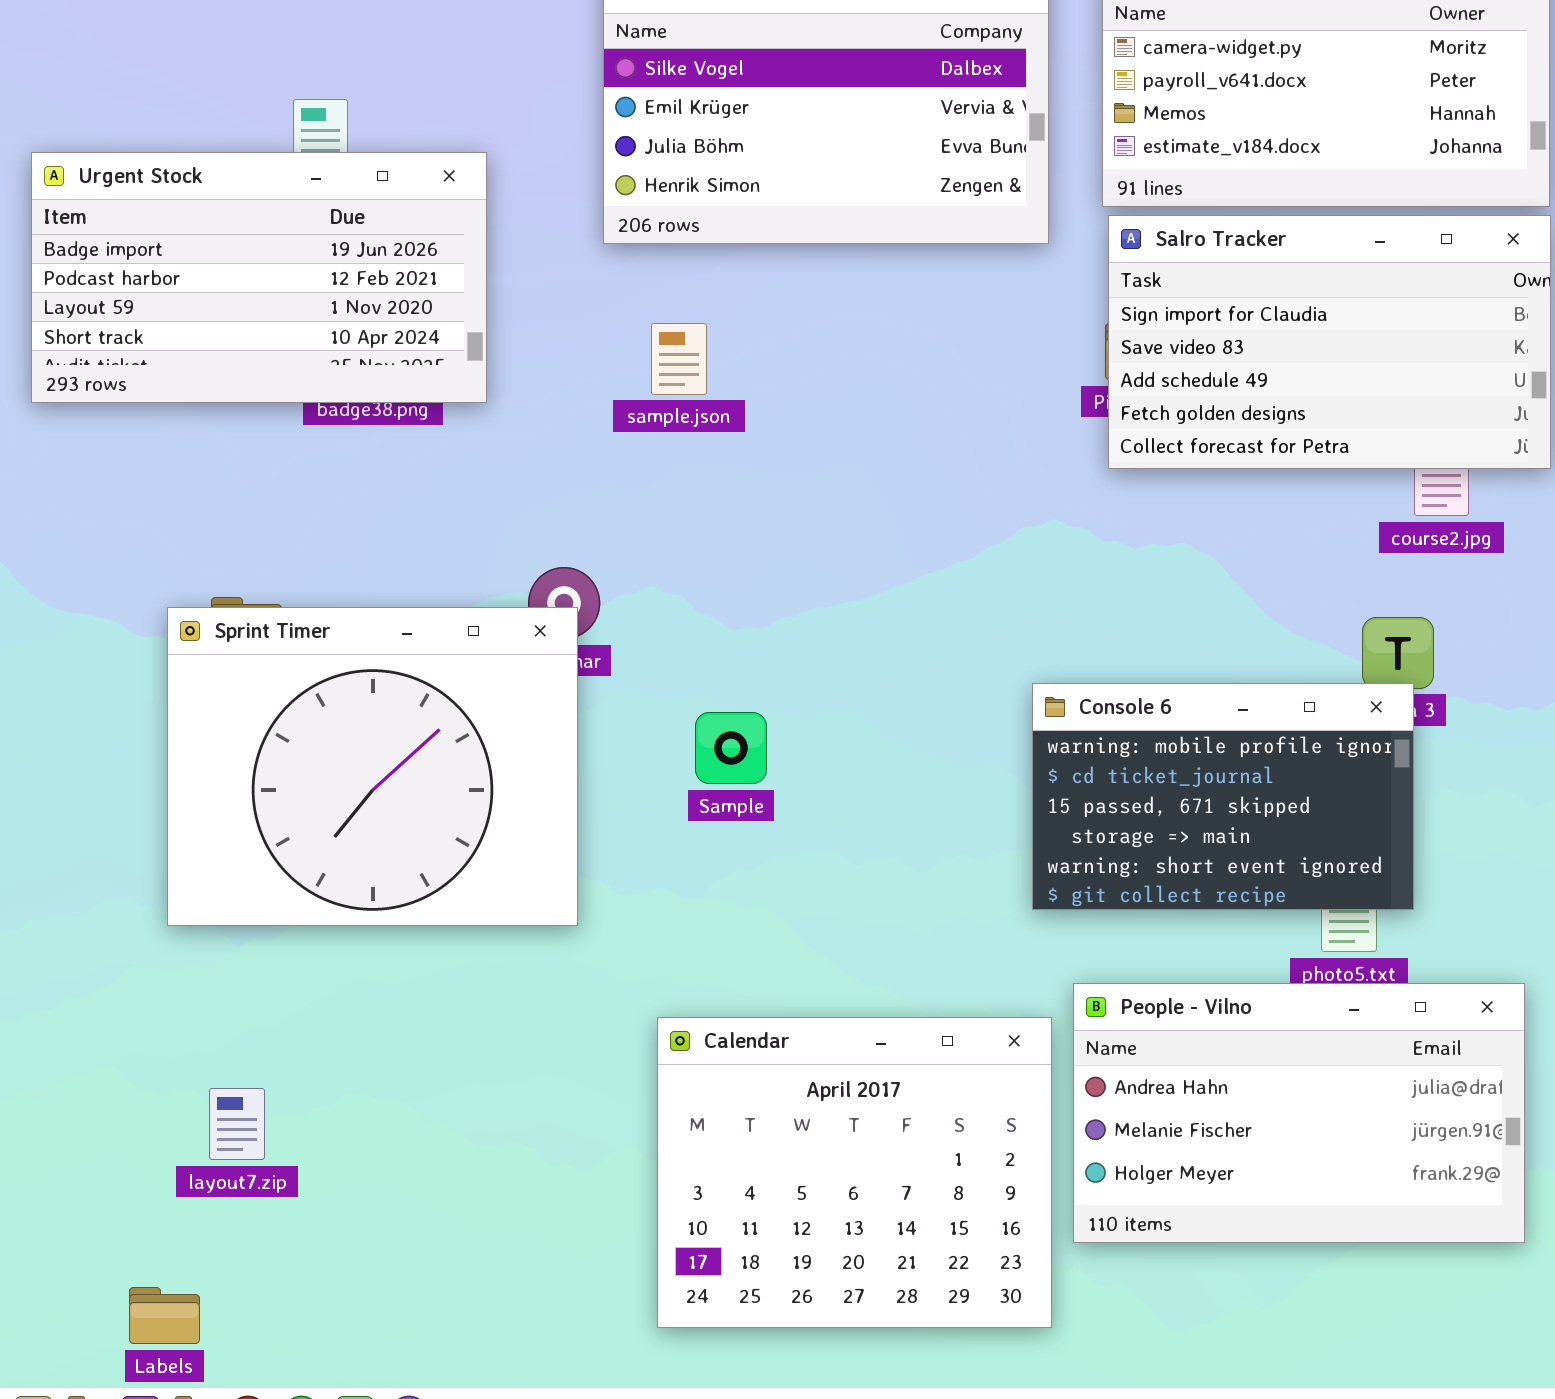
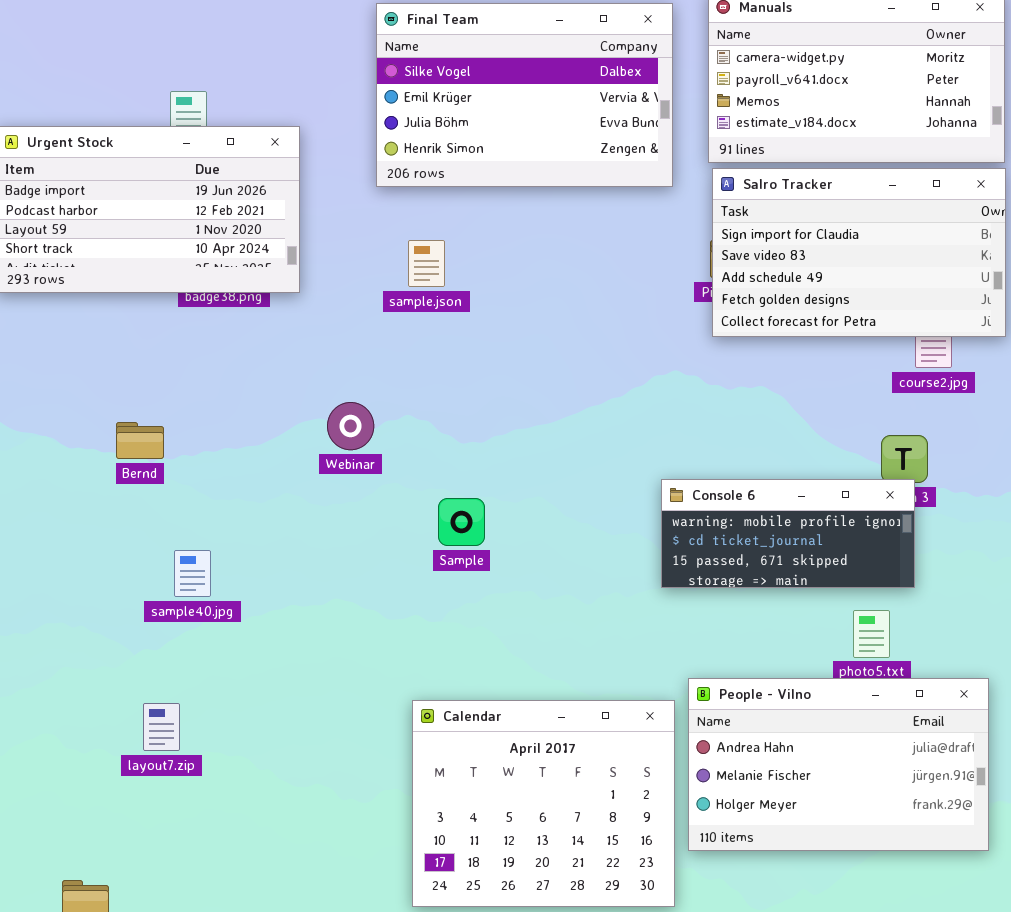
Sprint Timer: [167,607,578,926] -> none, closed
Console 6: [1032,683,1414,910] -> [661,479,915,588], resized
layout7.zip: [209,1088,265,1160] -> [143,703,180,751], moved

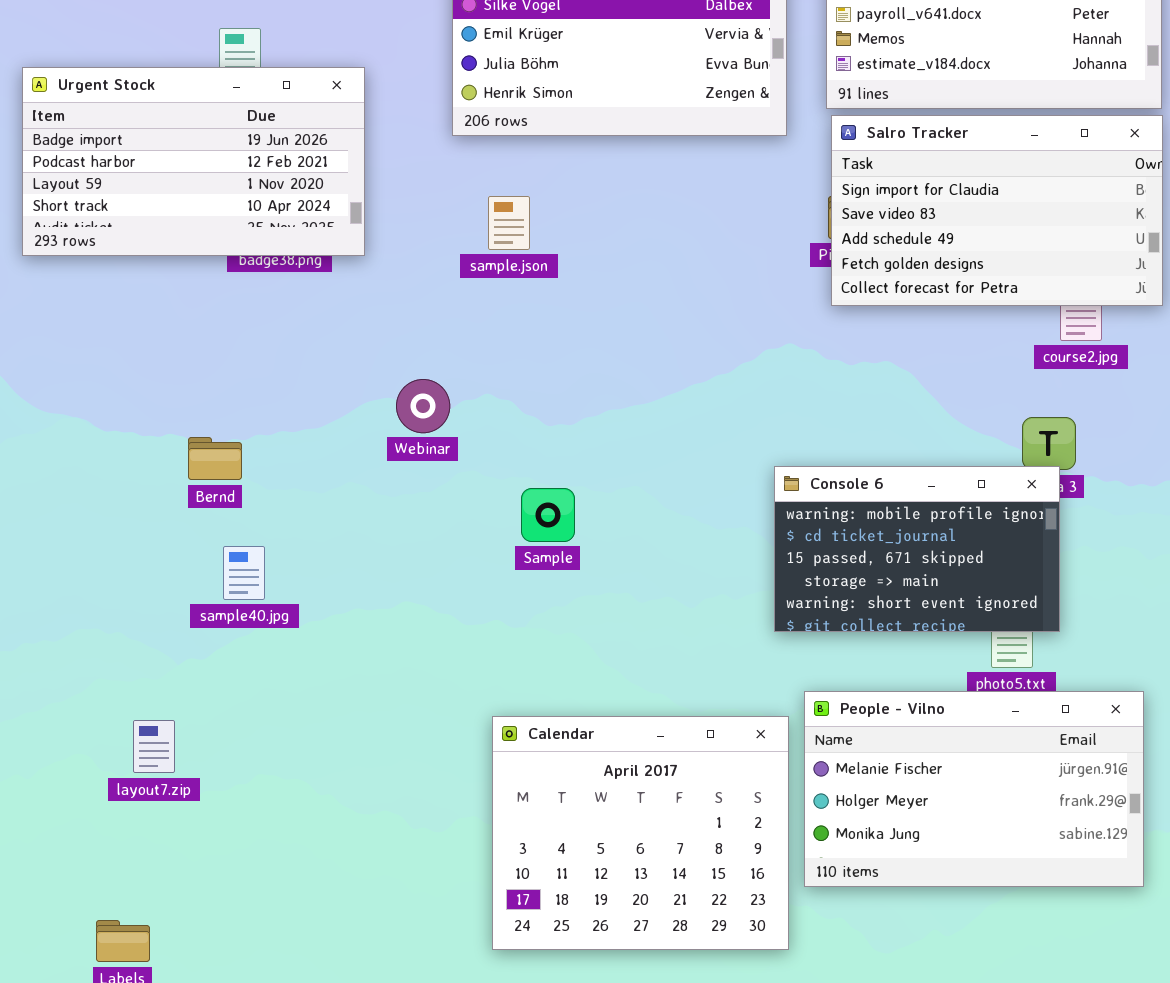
Bernd: [116,422,164,459] -> [188,437,242,480], moved
Console 6: [661,479,915,588] -> [774,466,1060,632], resized
People - Vilno: [688,678,989,851] -> [804,691,1144,887], scrolled down 1 row
layout7.zip: [143,703,180,751] -> [133,720,175,773], moved

